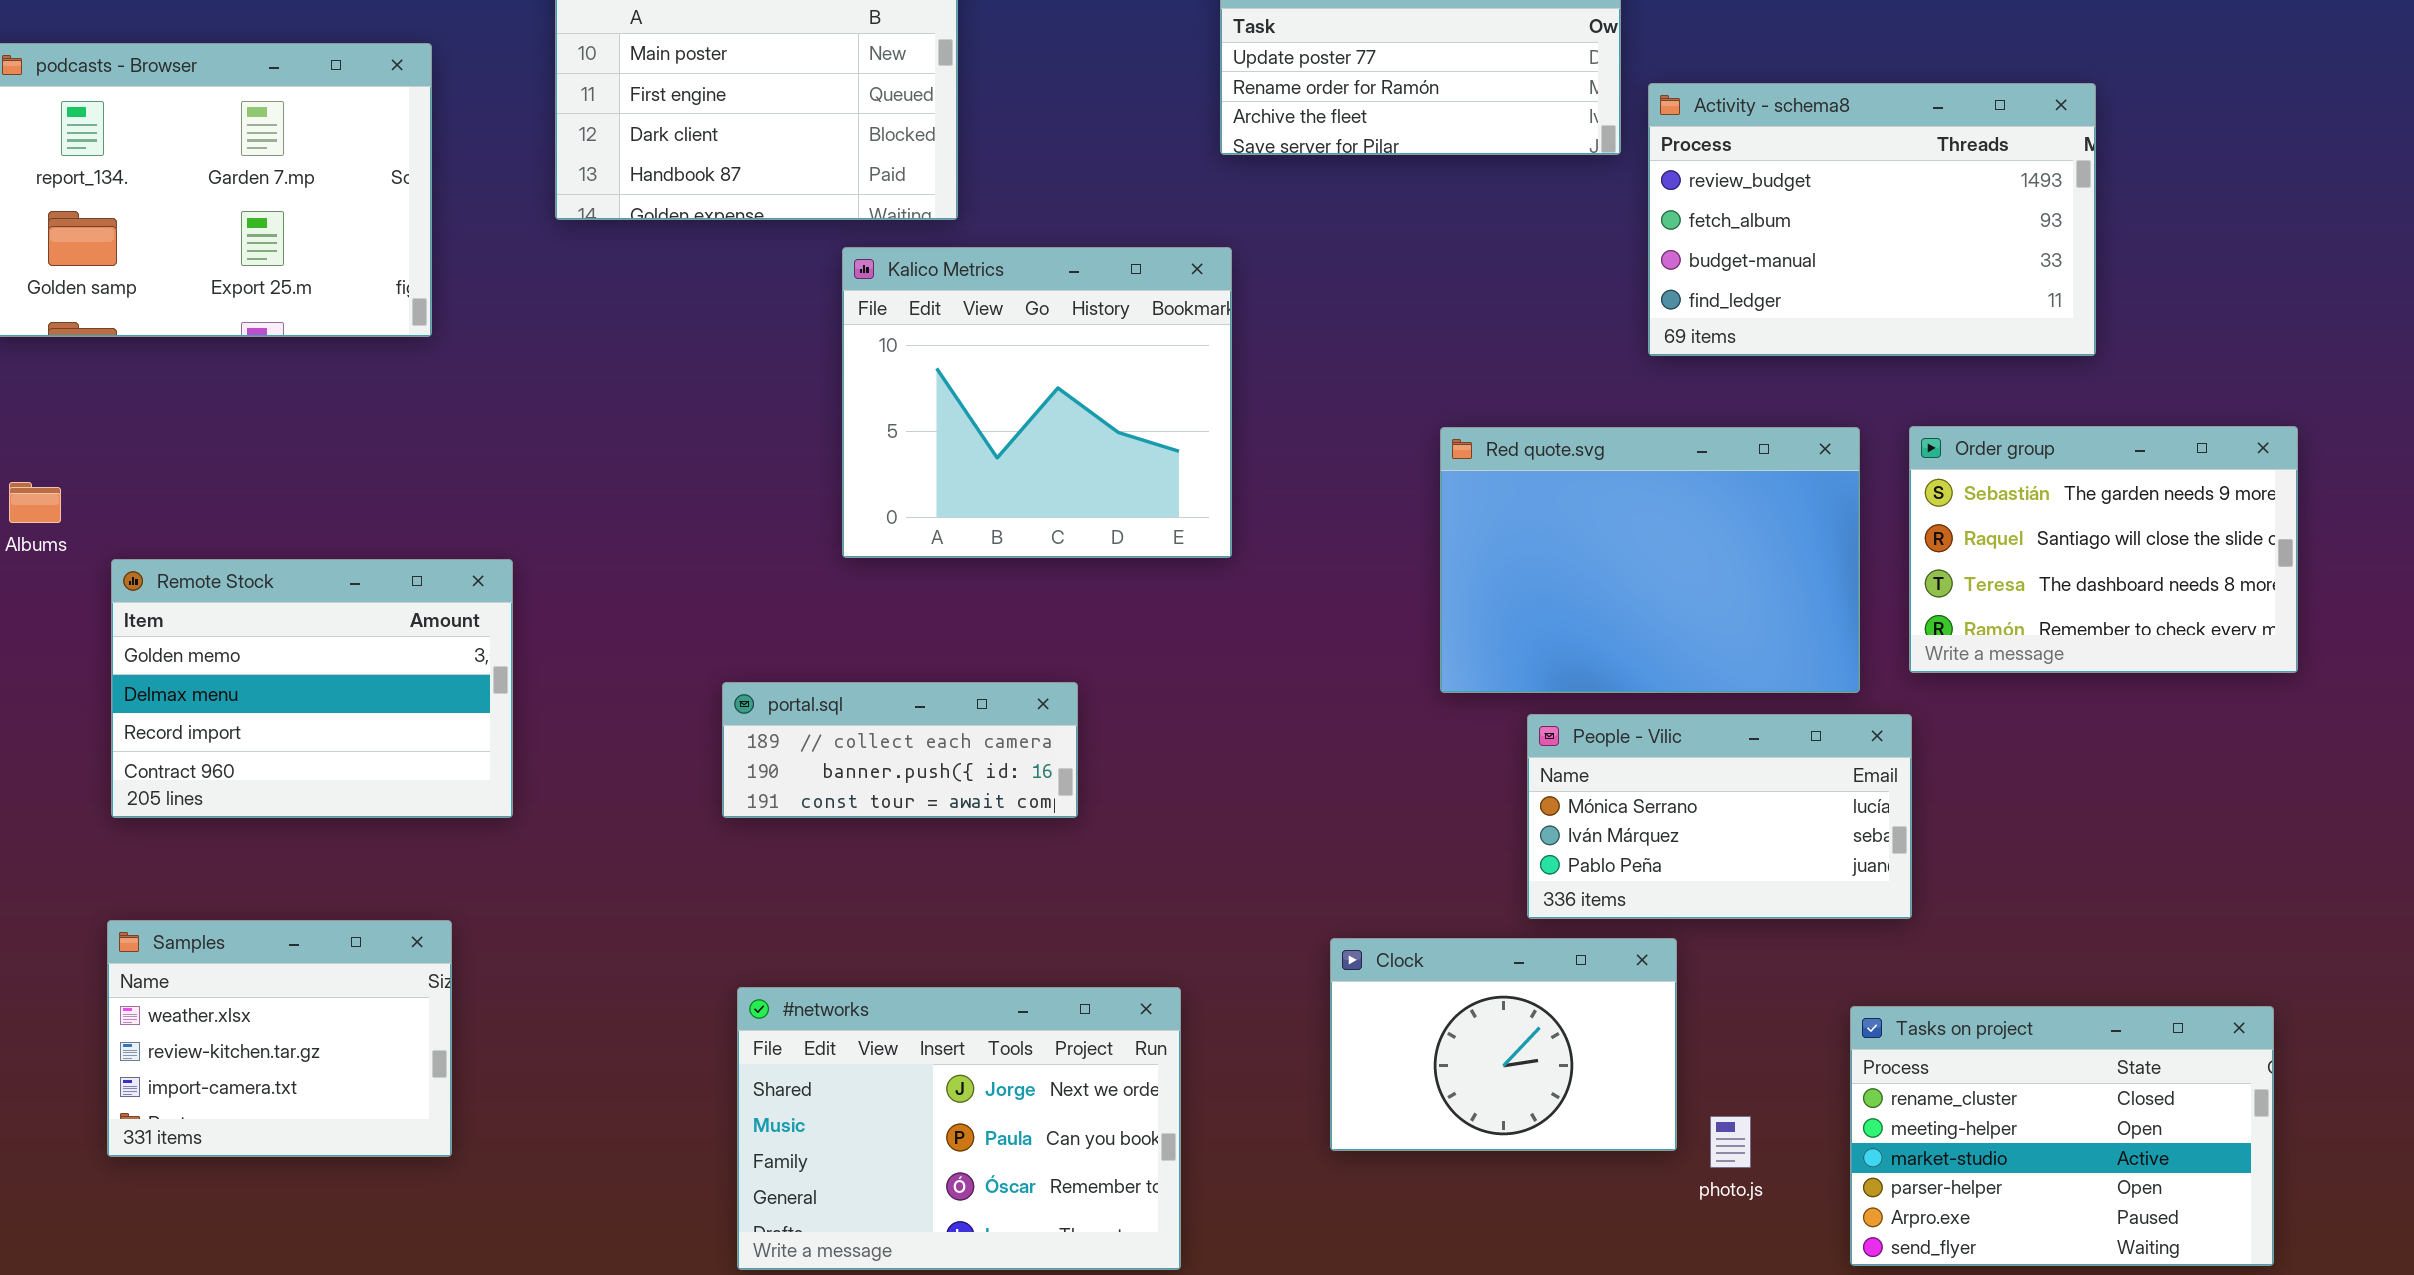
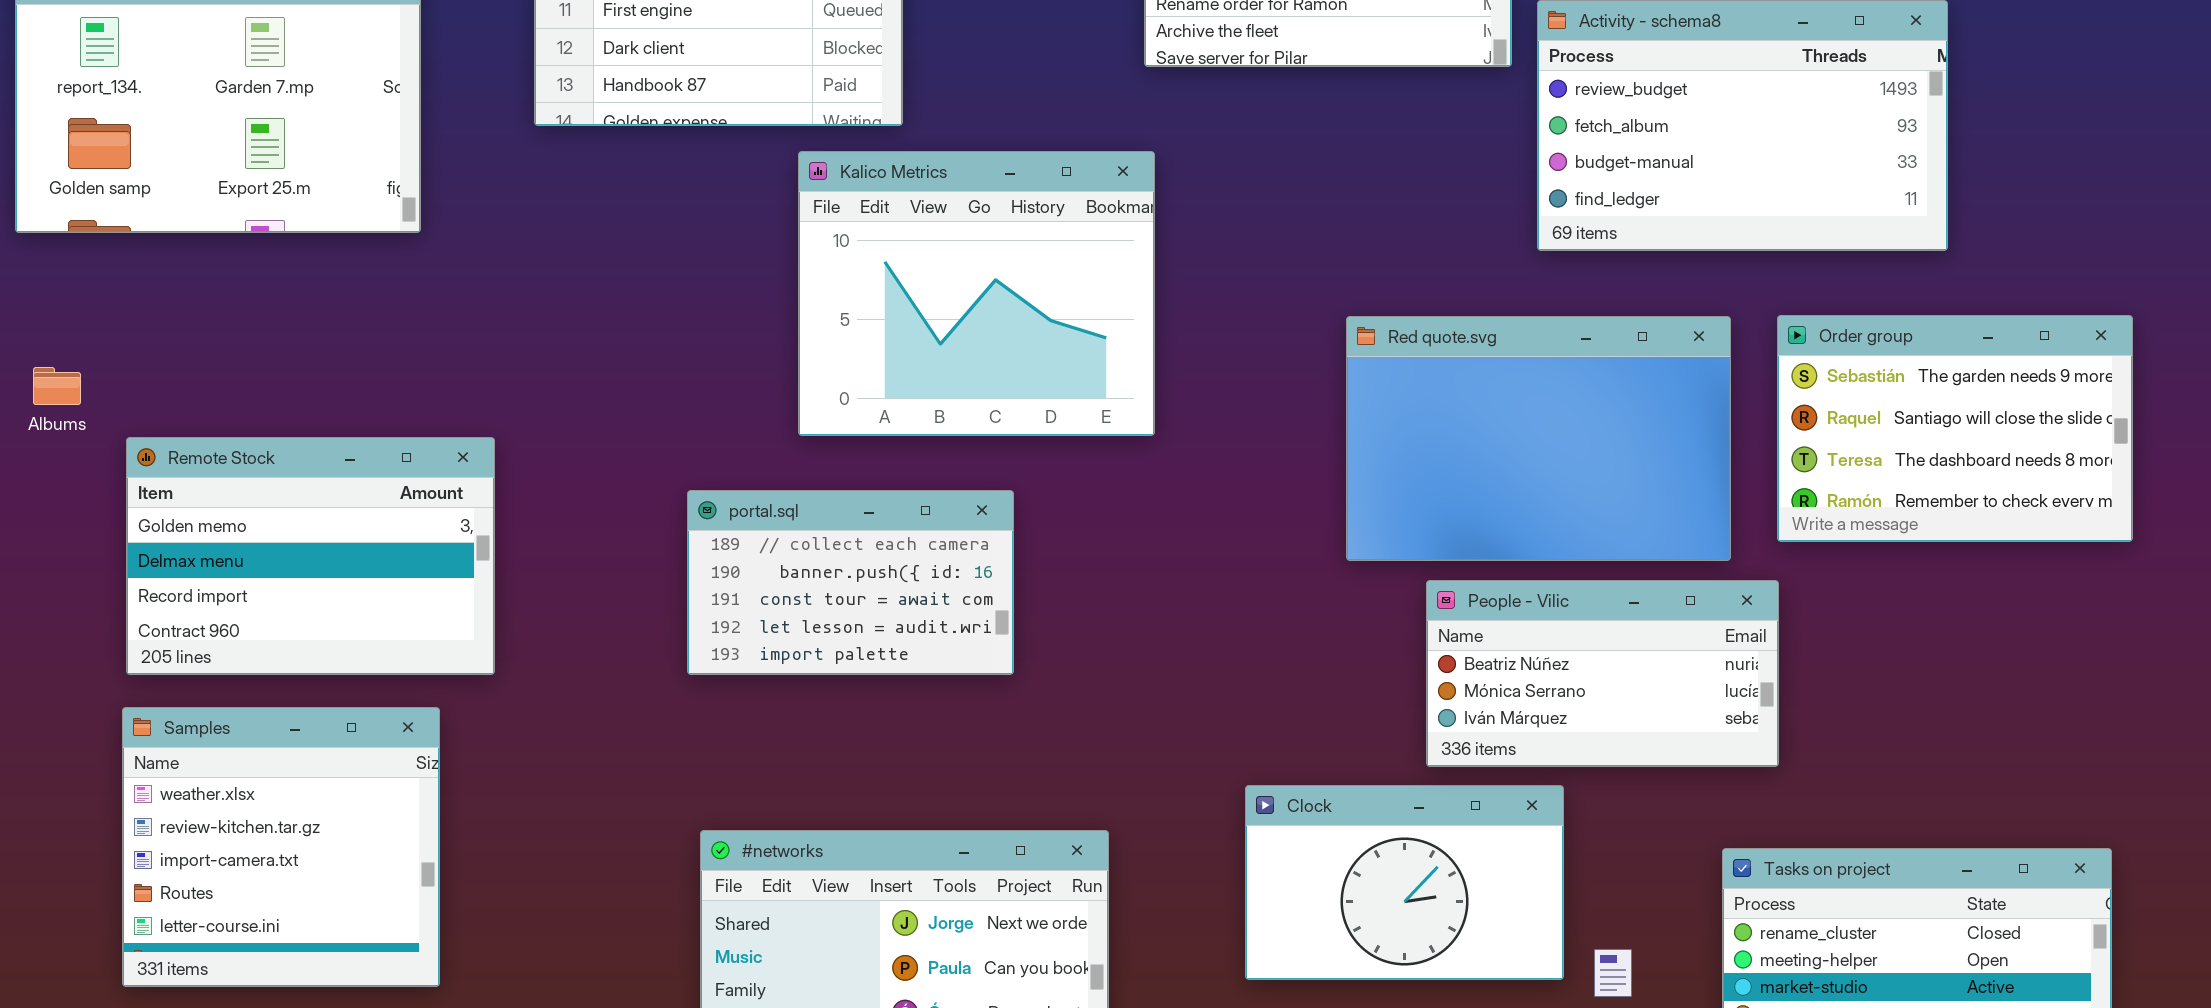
portal.sql: [722,682,1078,818] -> [687,490,1014,675], resized
People - Vilic: [1527,714,1912,919] -> [1426,580,1779,767], scrolled up 1 row
Samples: [107,920,452,1157] -> [122,707,440,987], resized

